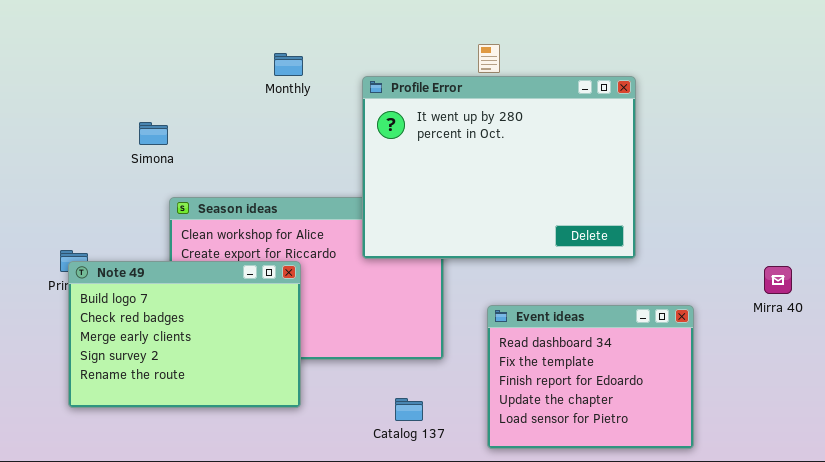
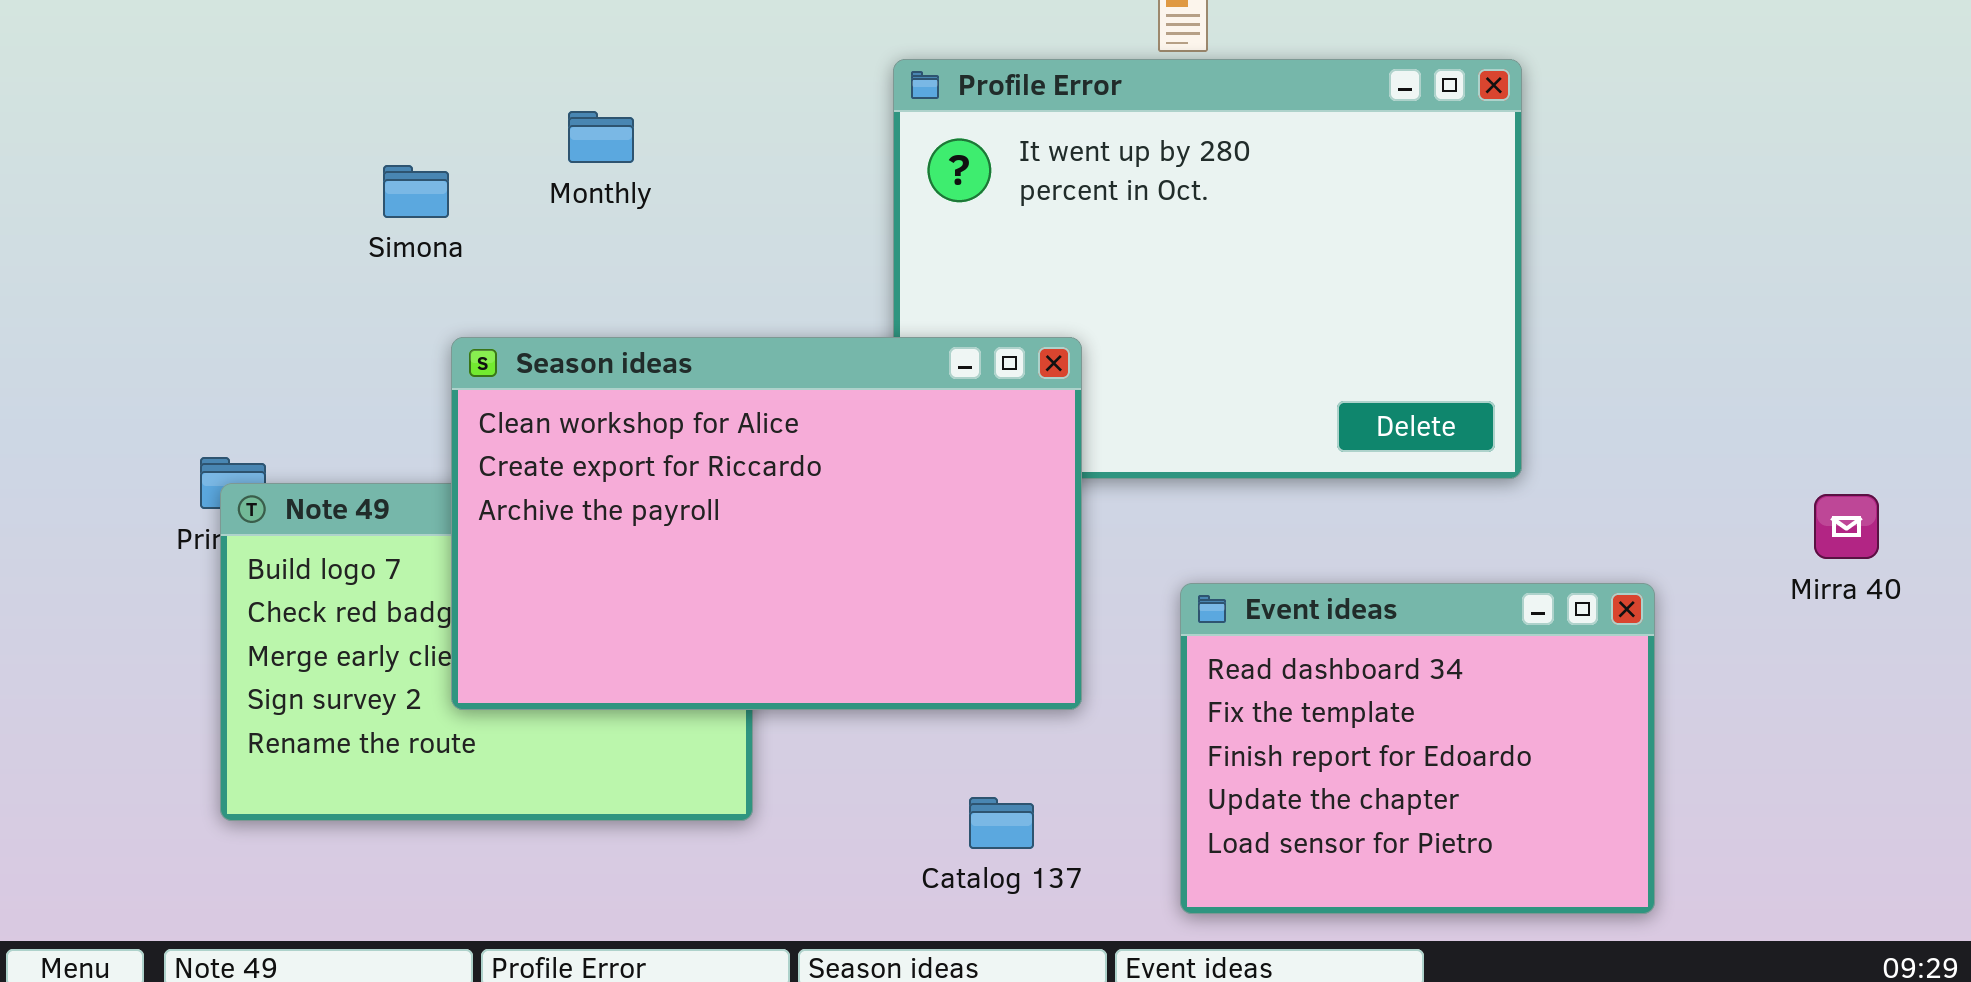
Monthly: [274,53,303,76] -> [568,111,634,163], moved
Season ideas: [169,197,444,360] -> [451,337,1082,710], raised

